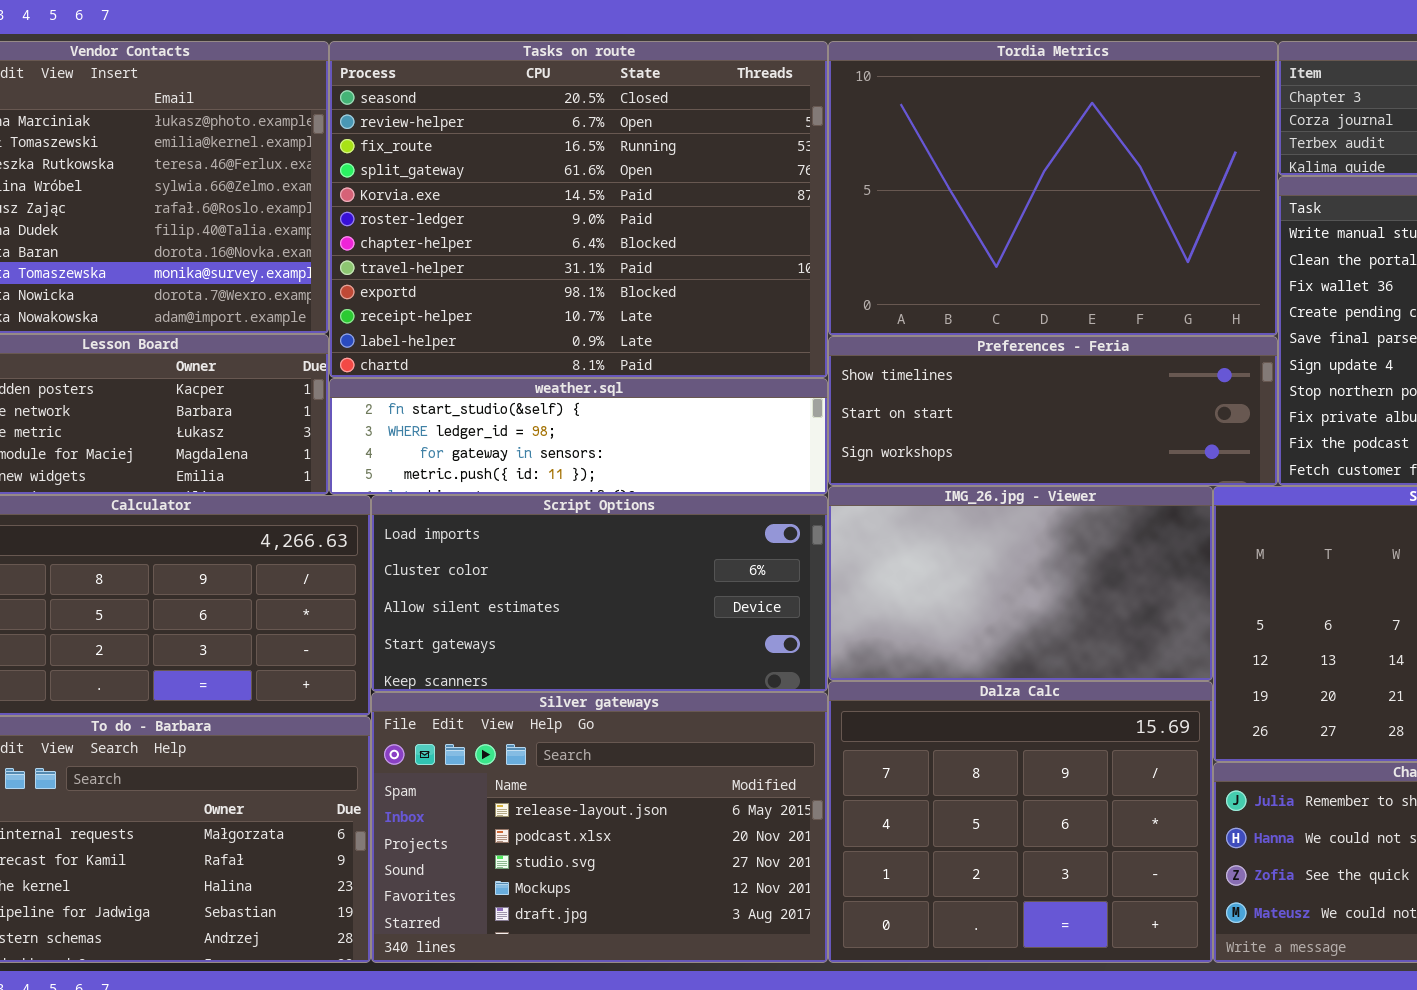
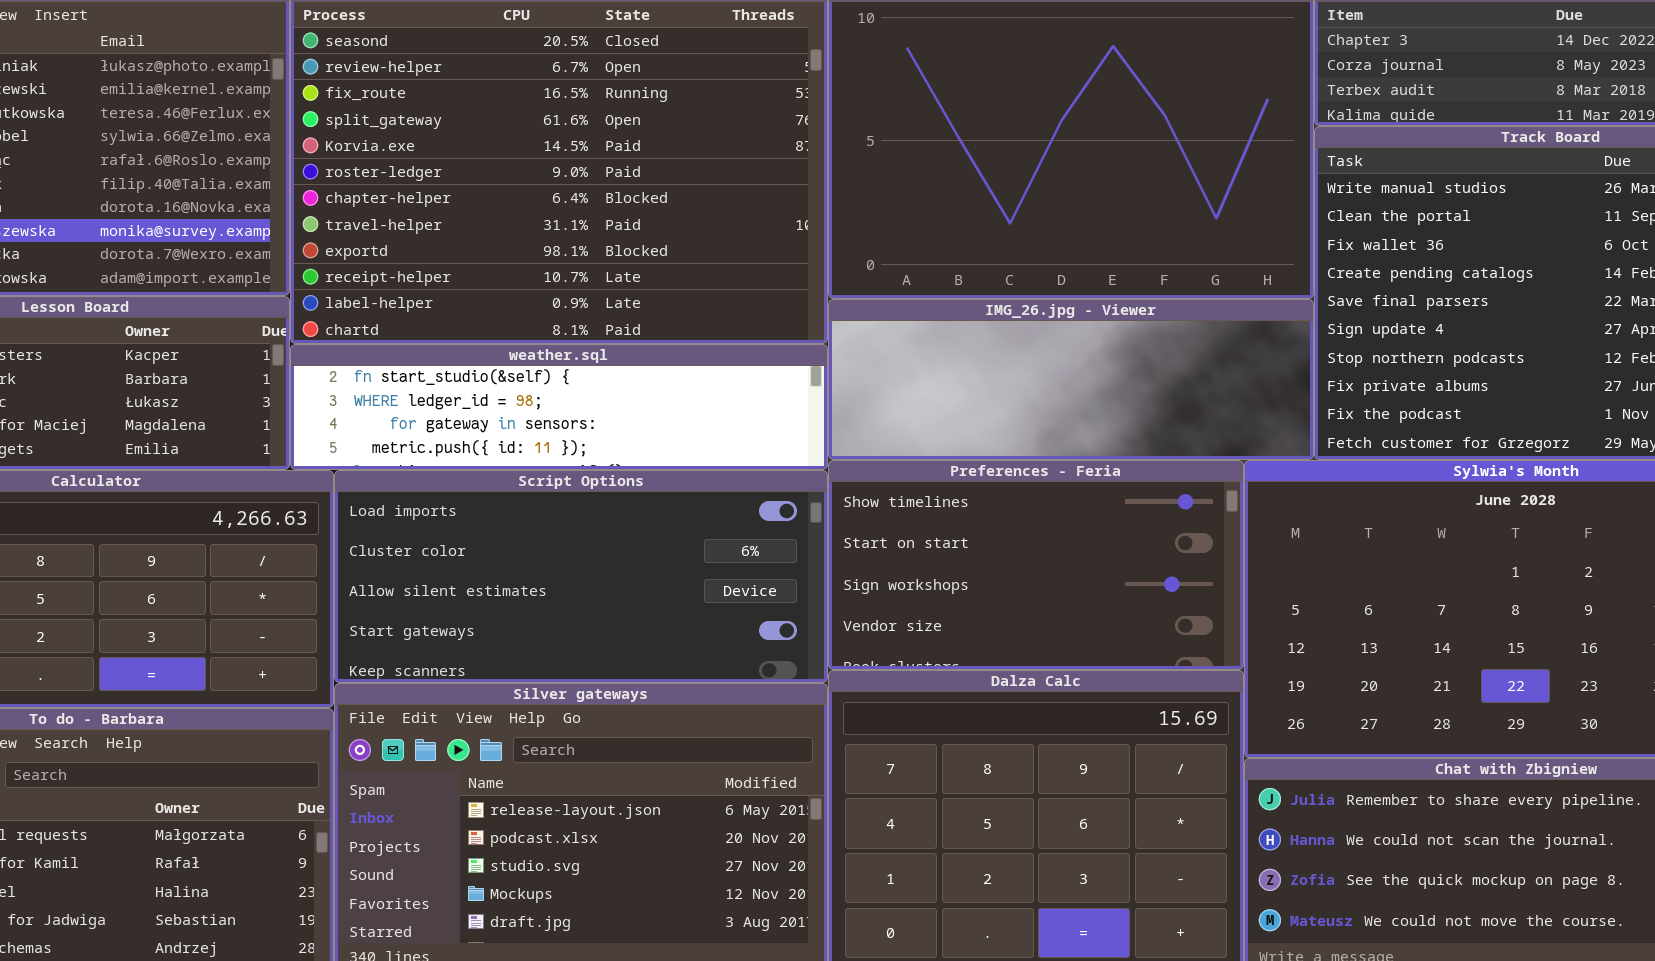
Preferences - Feria: [828,336,1278,486] -> [828,460,1244,670], moved, resized
IMG_26.jpg - Viewer: [828,486,1213,681] -> [828,299,1314,460], moved, resized

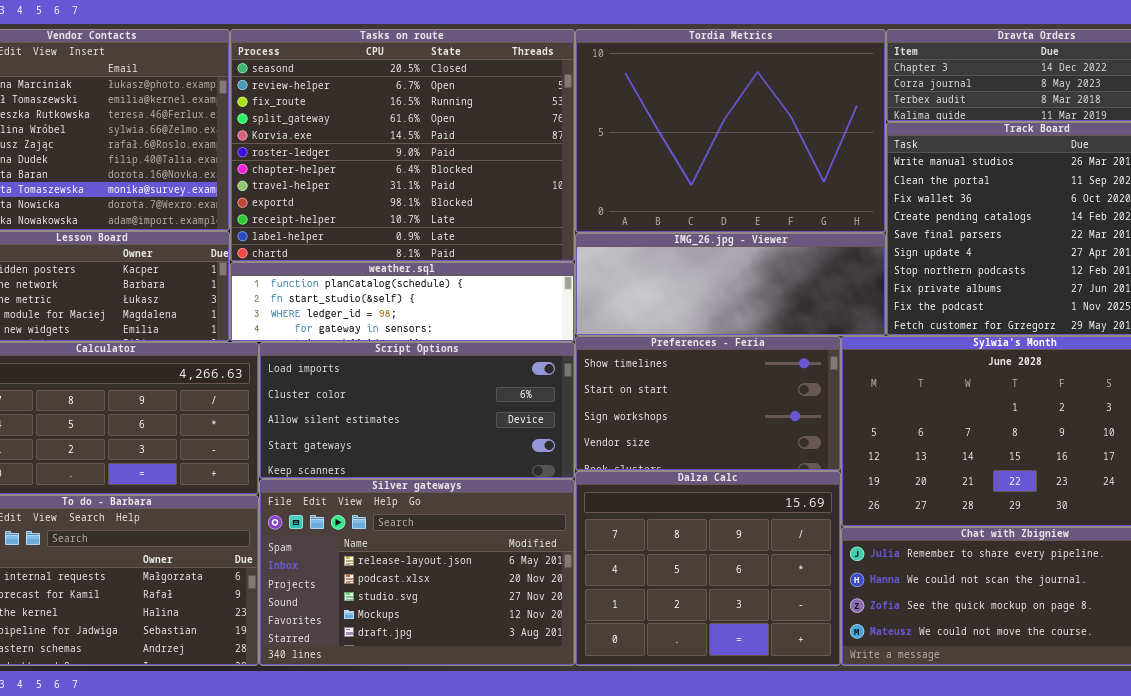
weather.sql: [290,344,828,470] -> [230,262,575,342], scrolled up 1 row

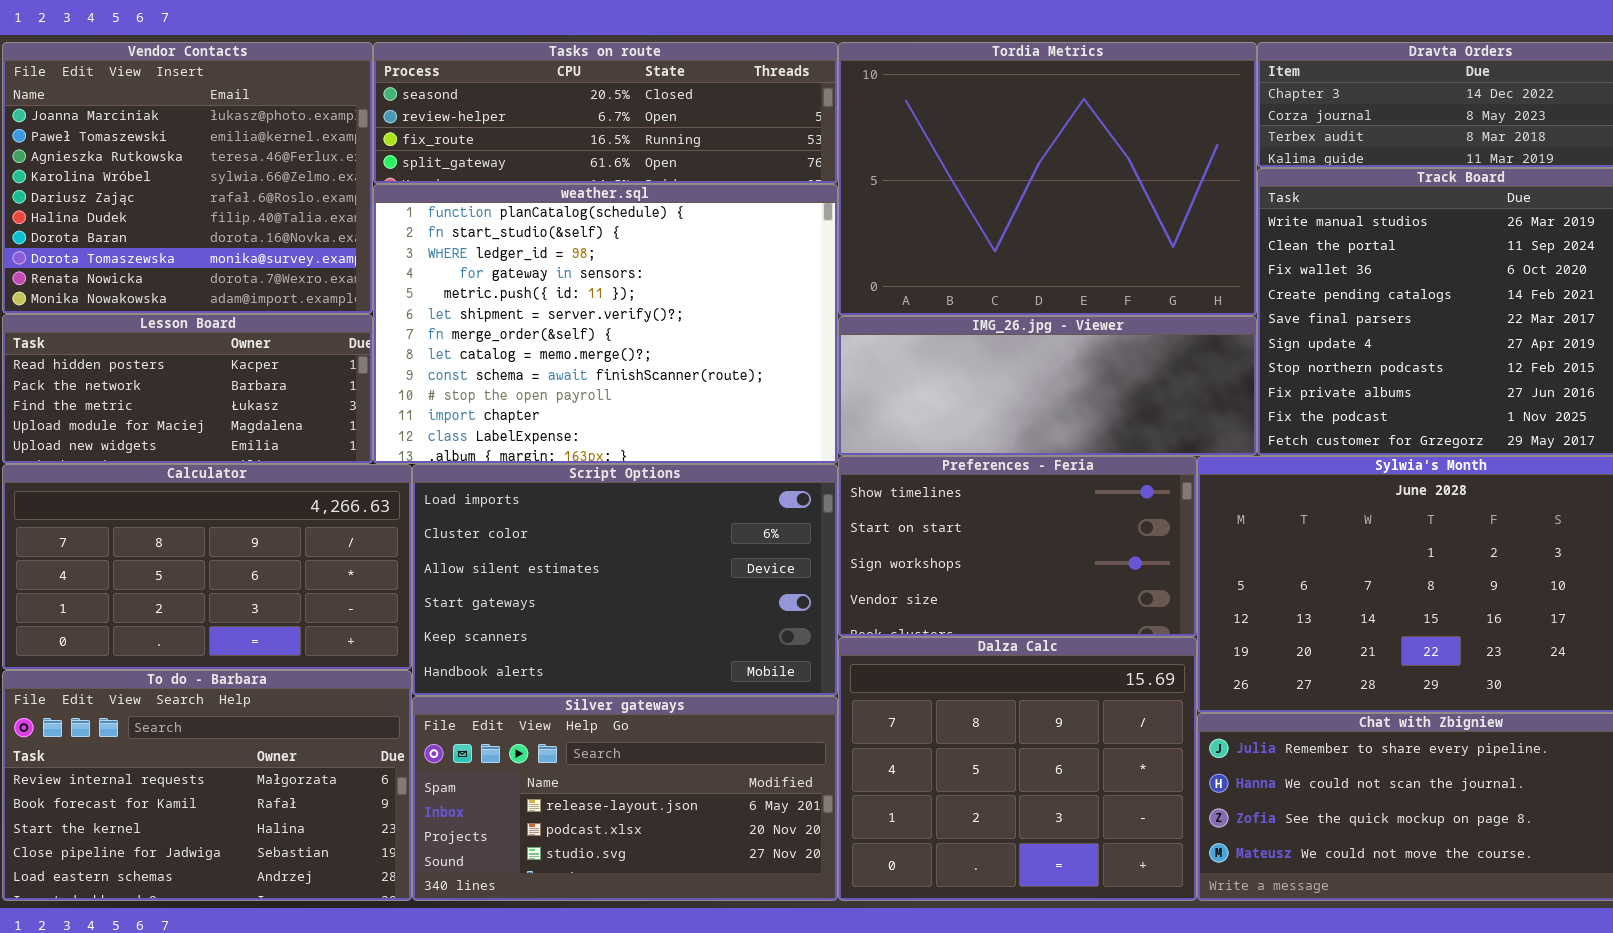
Tasks on route: [230,29,575,262] -> [373,42,838,184], resized
weather.sql: [230,262,575,342] -> [373,184,838,464], resized
Script Options: [259,342,575,479] -> [412,464,838,696], resized
Silver gateways: [259,479,575,666] -> [412,696,838,901], resized

